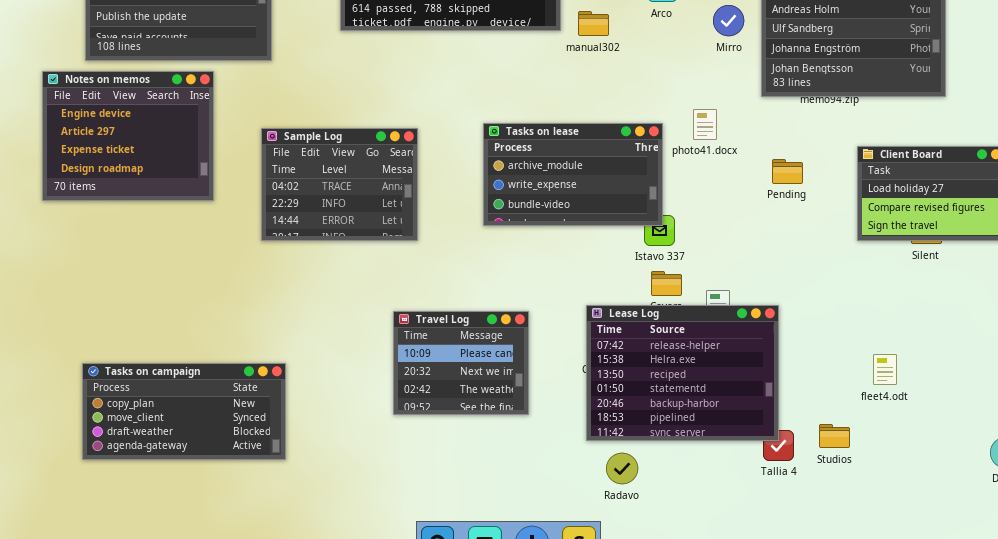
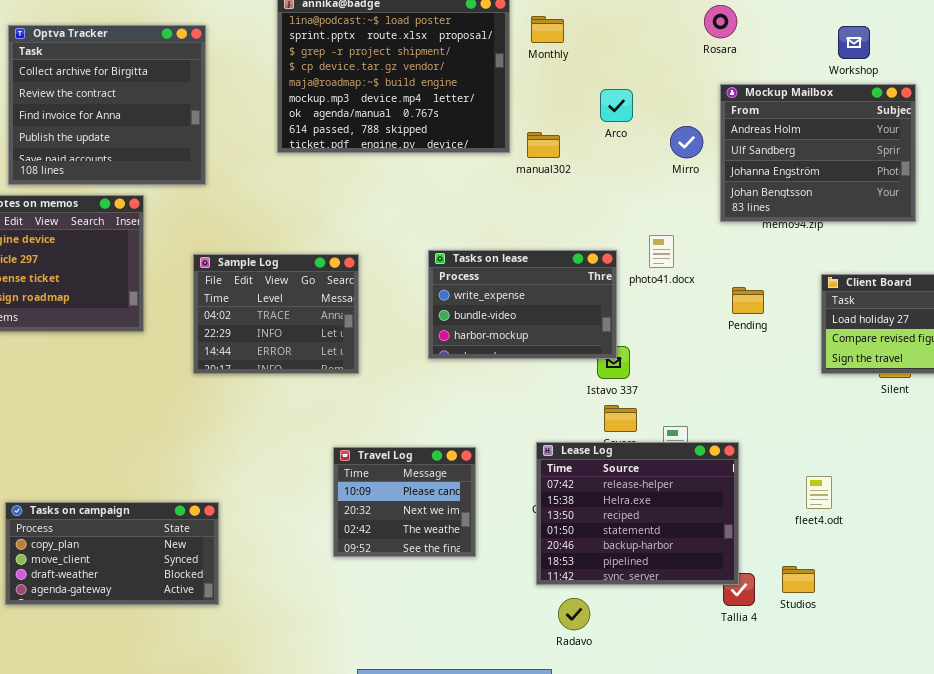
Tasks on lease: [483,123,663,226] -> [428,250,617,359], scrolled down 1 row
fleet4.odt: [873,354,897,385] -> [806,476,832,509], moved

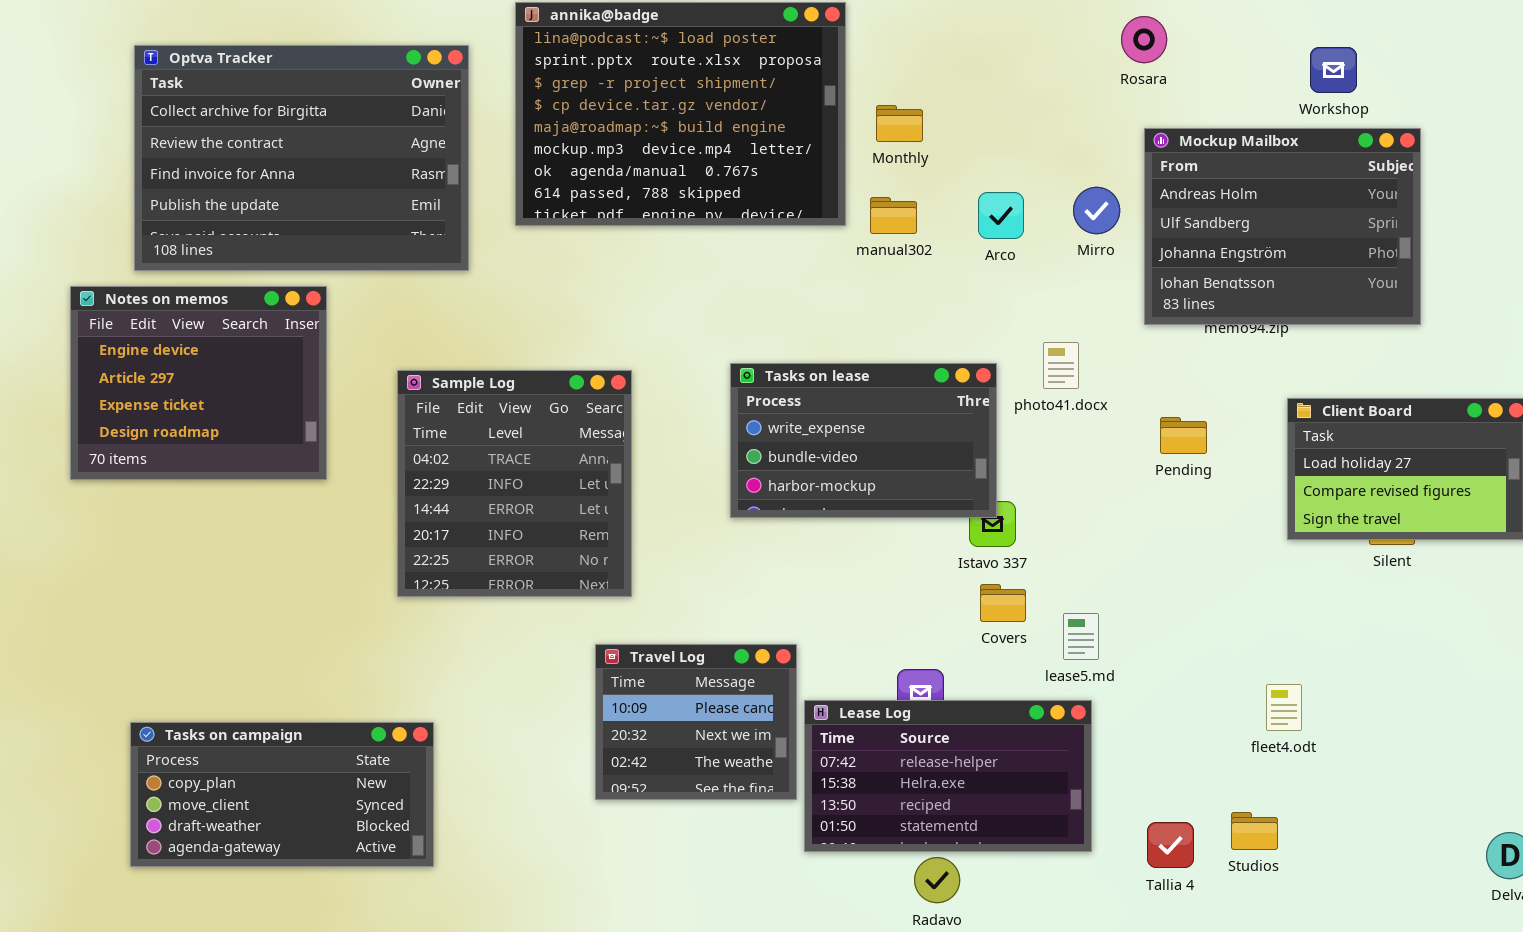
Monthly: [531,16,564,43] -> [876,105,923,142], moved
Optva Tracker: [8,25,206,185] -> [134,45,469,271], resized
Arco: [600,89,633,122] -> [978,192,1024,239], moved
Sample Log: [193,254,359,374] -> [397,370,632,597], resized
Lease Log: [536,442,739,585] -> [804,700,1092,852], moved, resized

